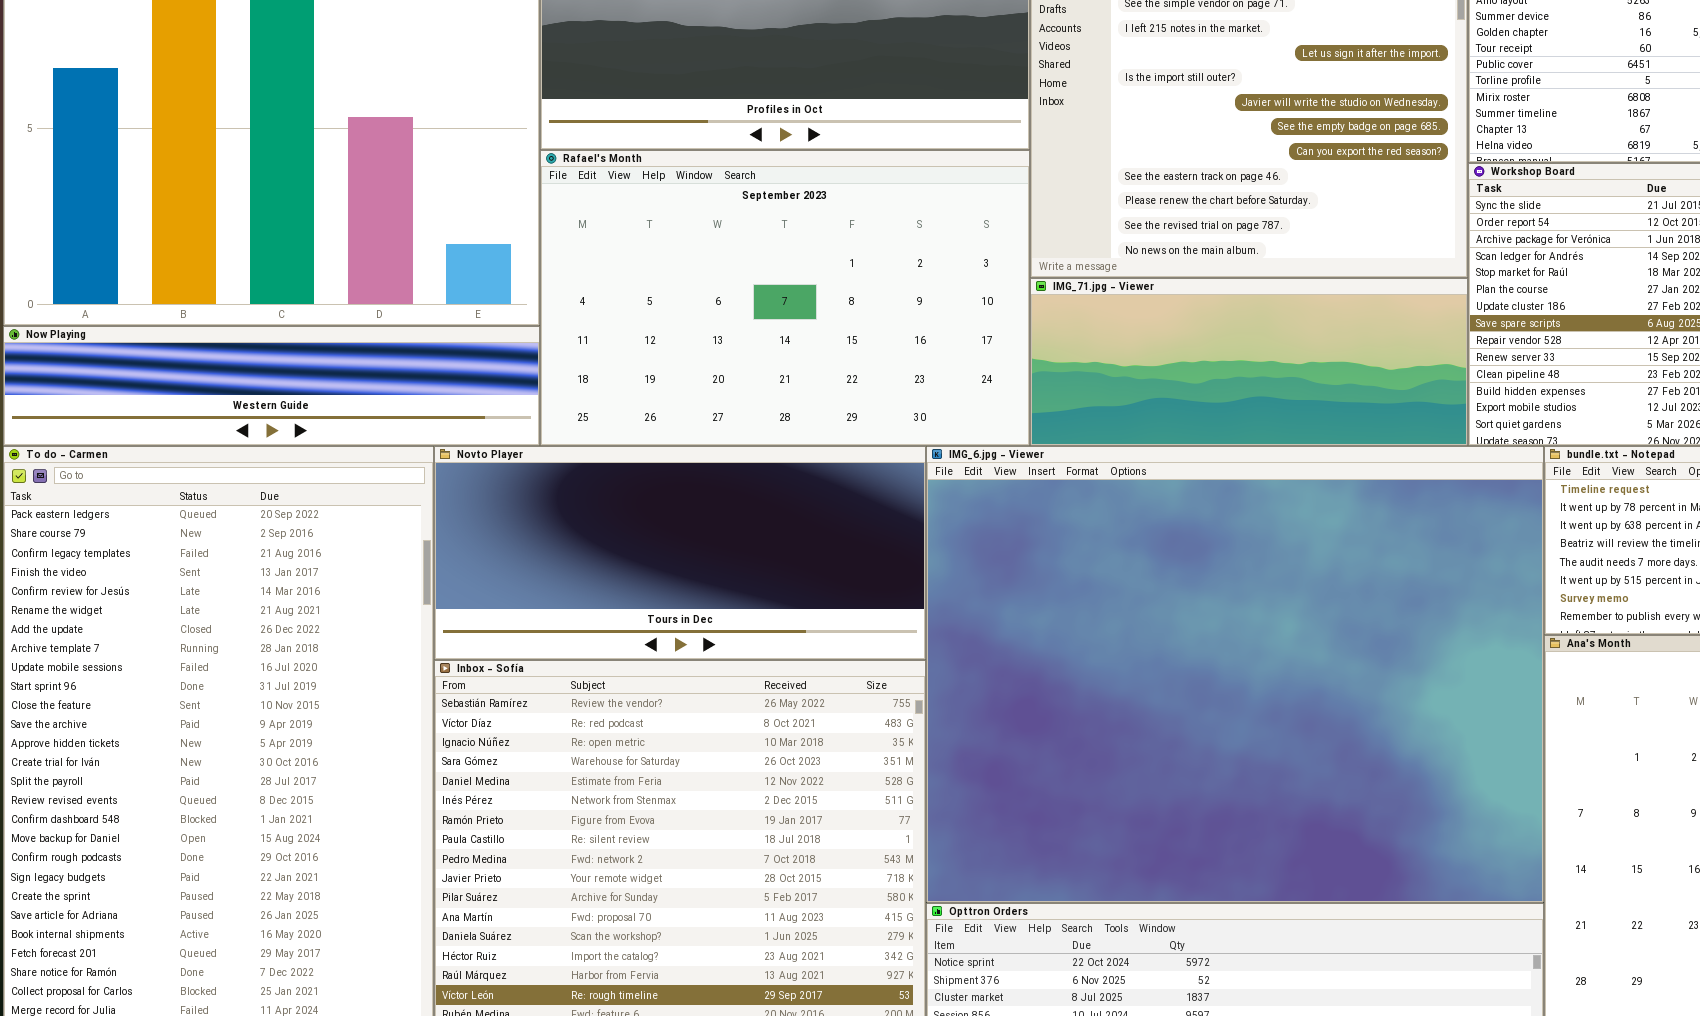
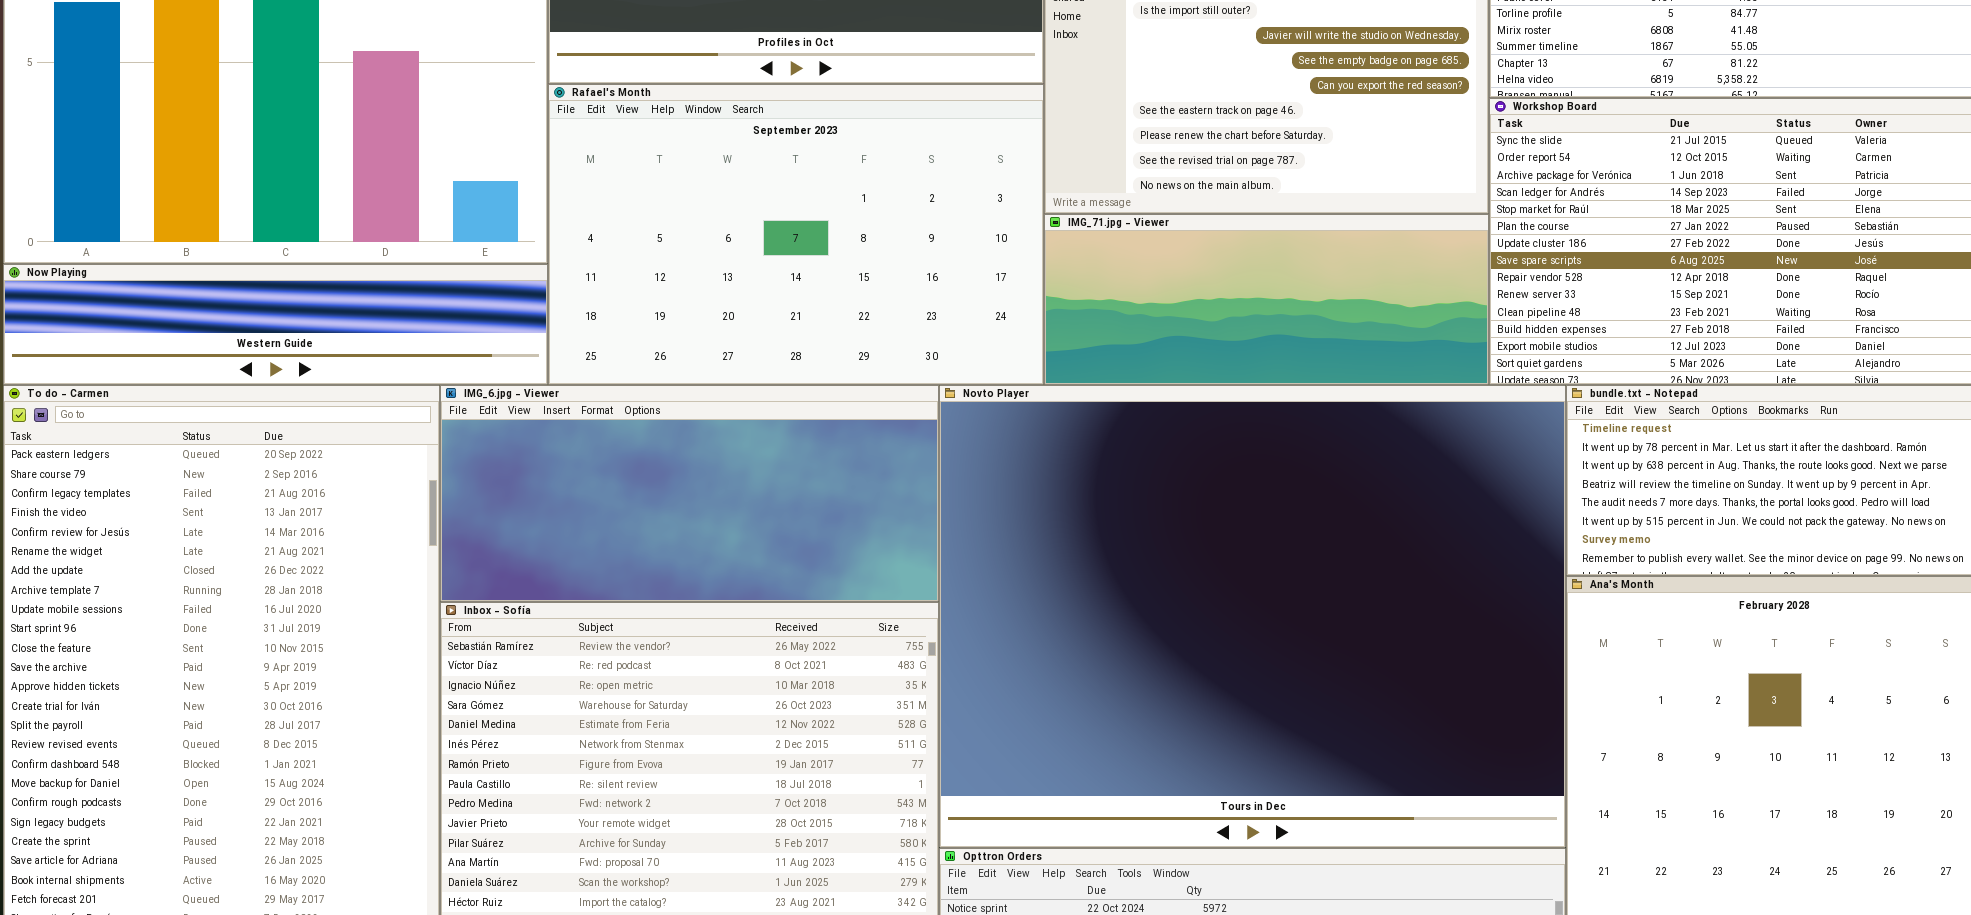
Novto Player: [434,446,926,660] -> [939,385,1566,848], moved, resized
IMG_6.jpg - Viewer: [926,446,1544,903] -> [440,385,939,602], moved, resized

